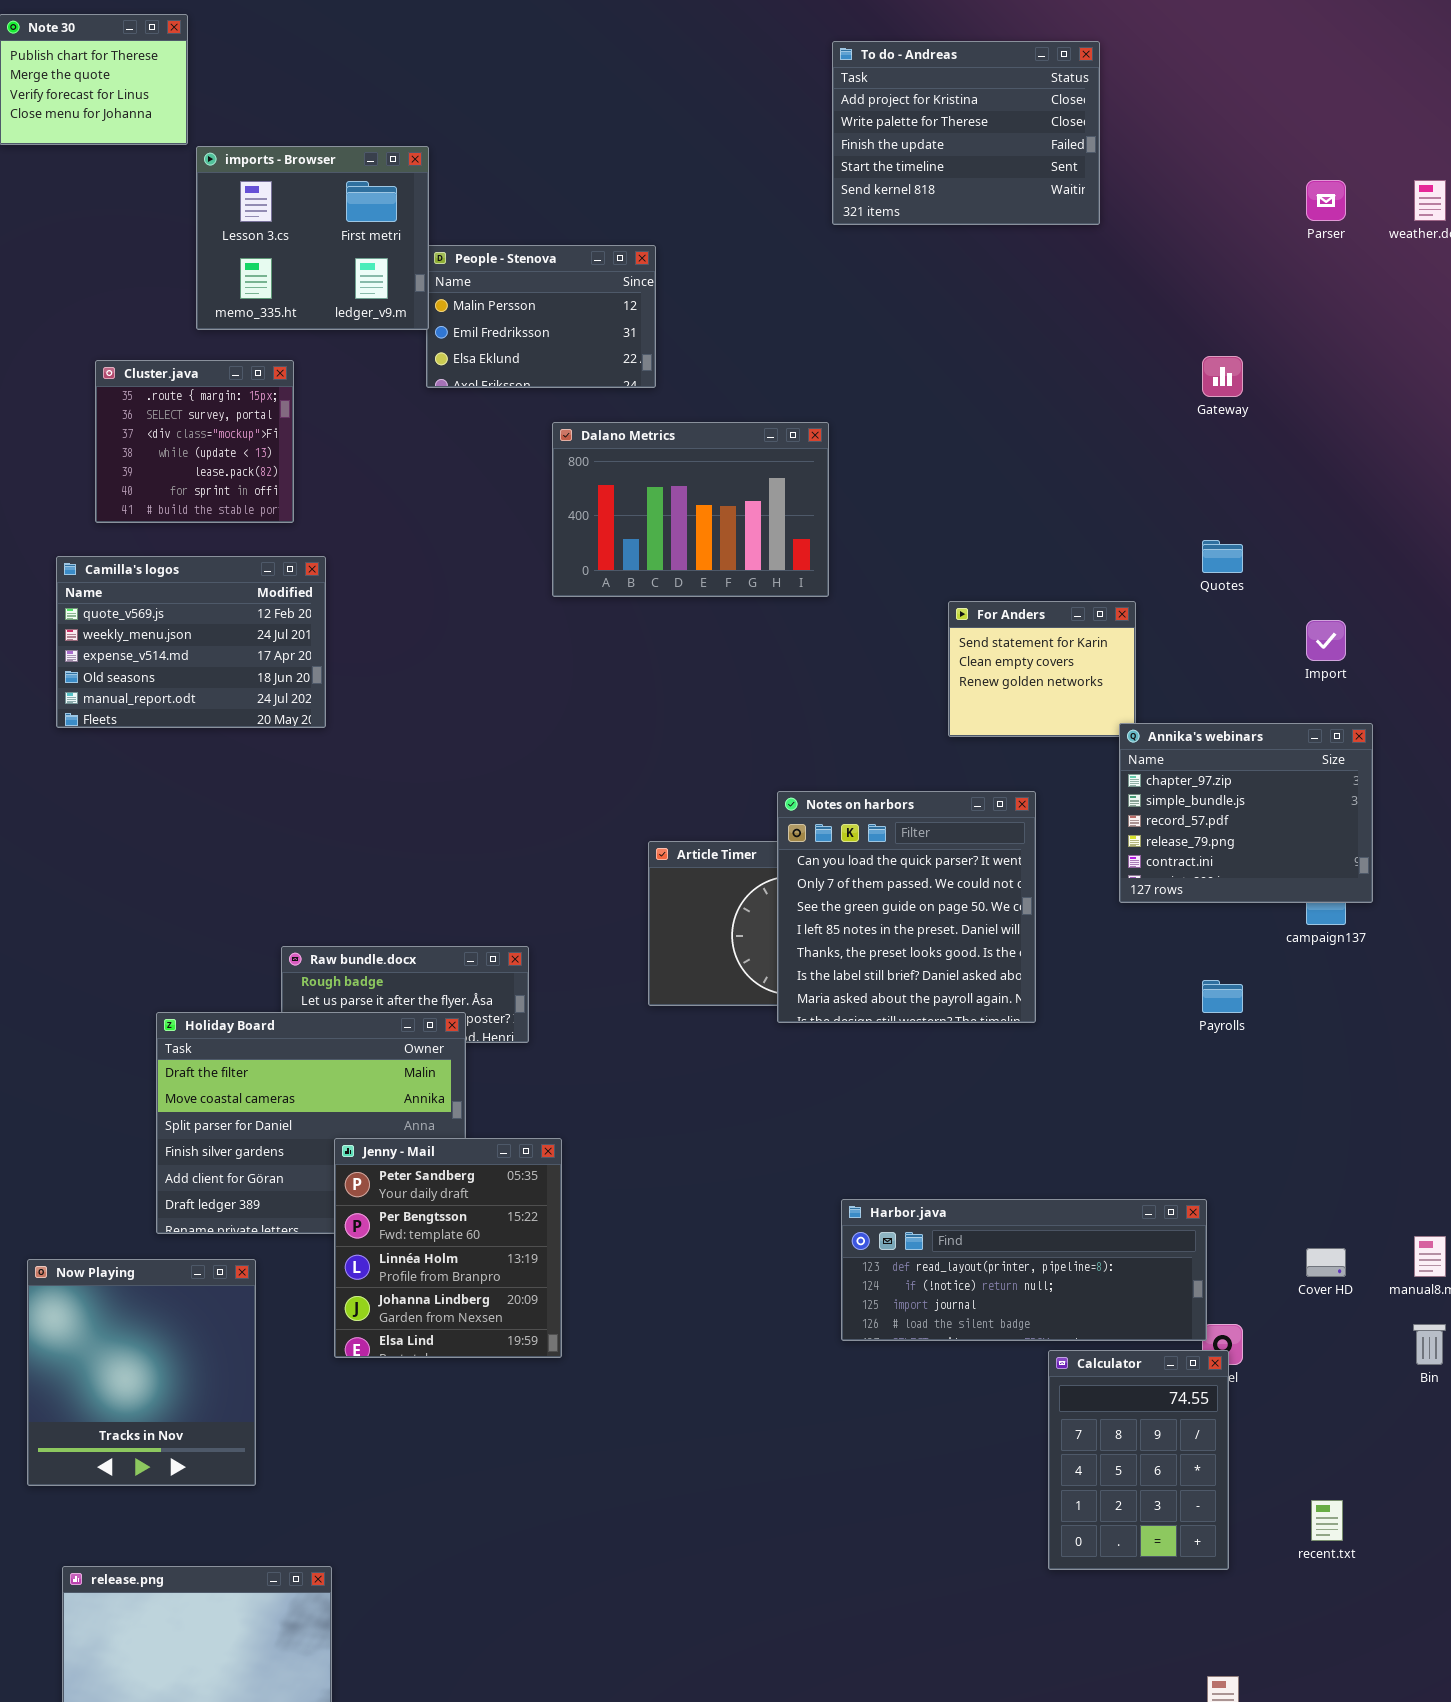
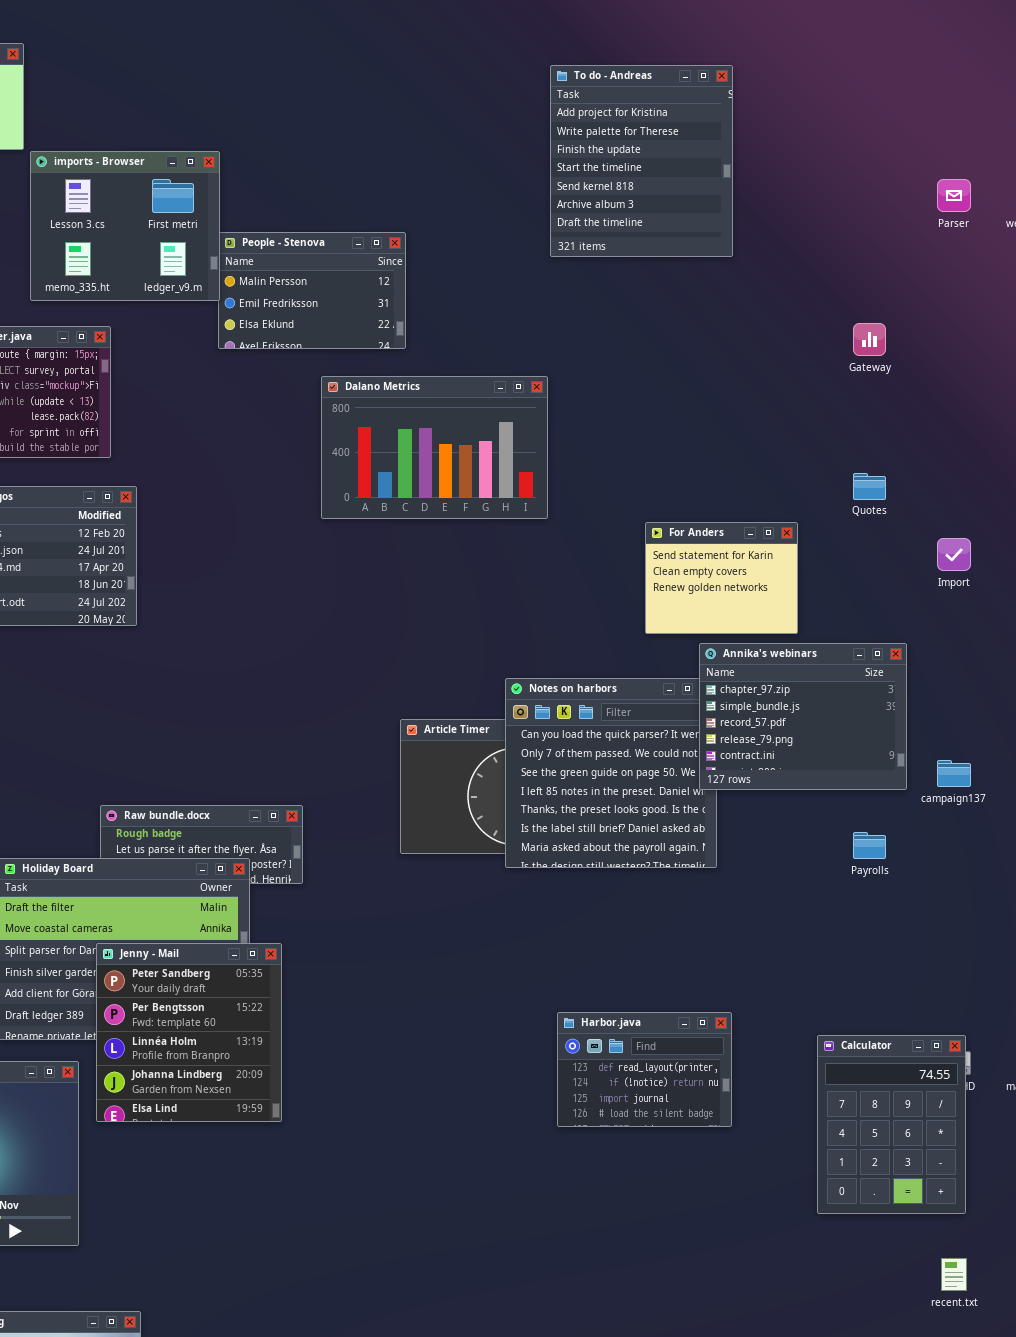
To do - Andreas: [832,41,1100,225] -> [550,65,733,257], resized
Annika's webinars: [1119,723,1373,903] -> [699,643,907,790], moved
Jenny - Mail: [334,1138,562,1358] -> [96,943,282,1122], moved
Harbor.java: [841,1199,1207,1341] -> [557,1012,732,1127], resized
Calculator: [1048,1350,1229,1570] -> [817,1035,966,1214], moved

